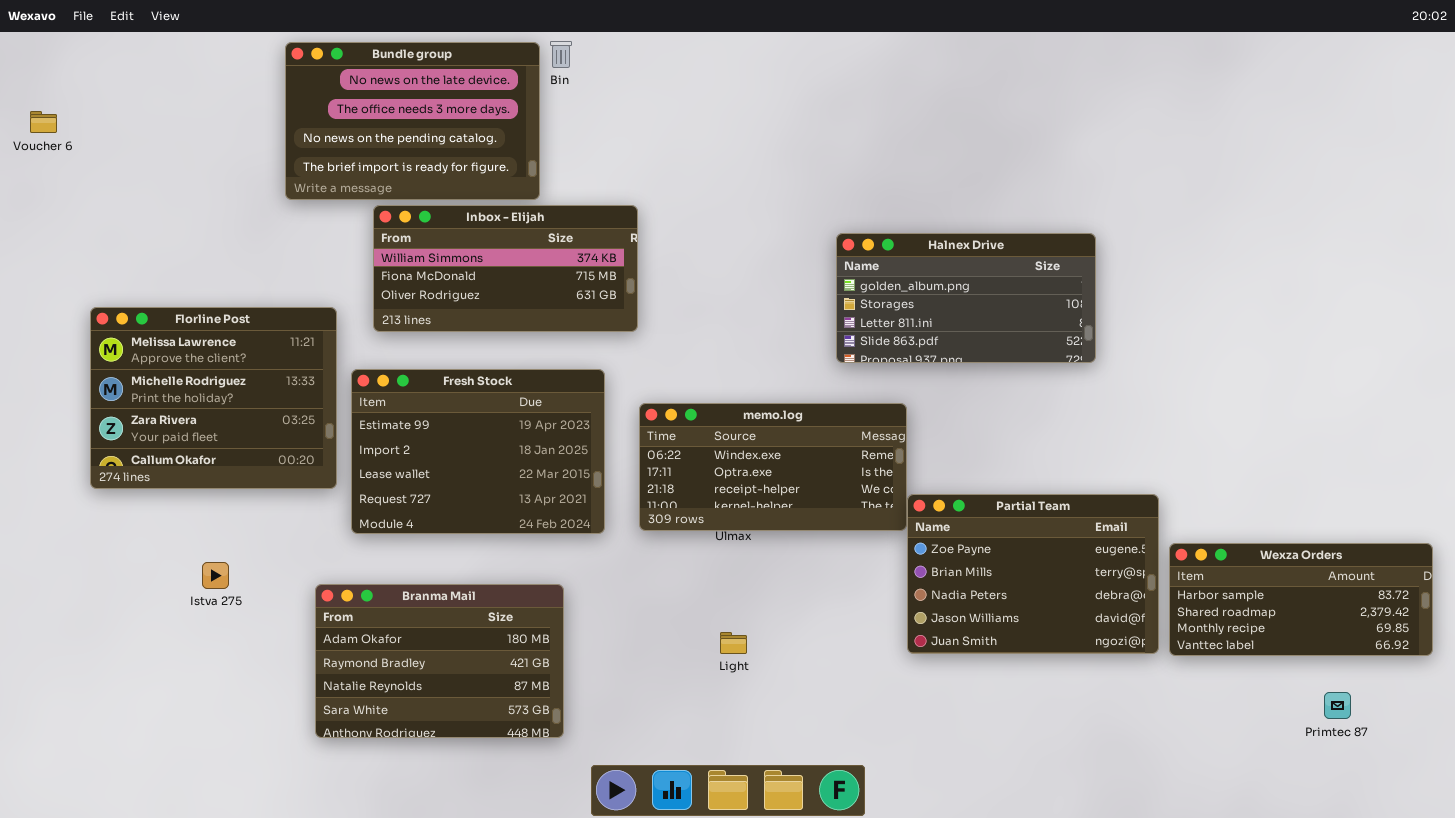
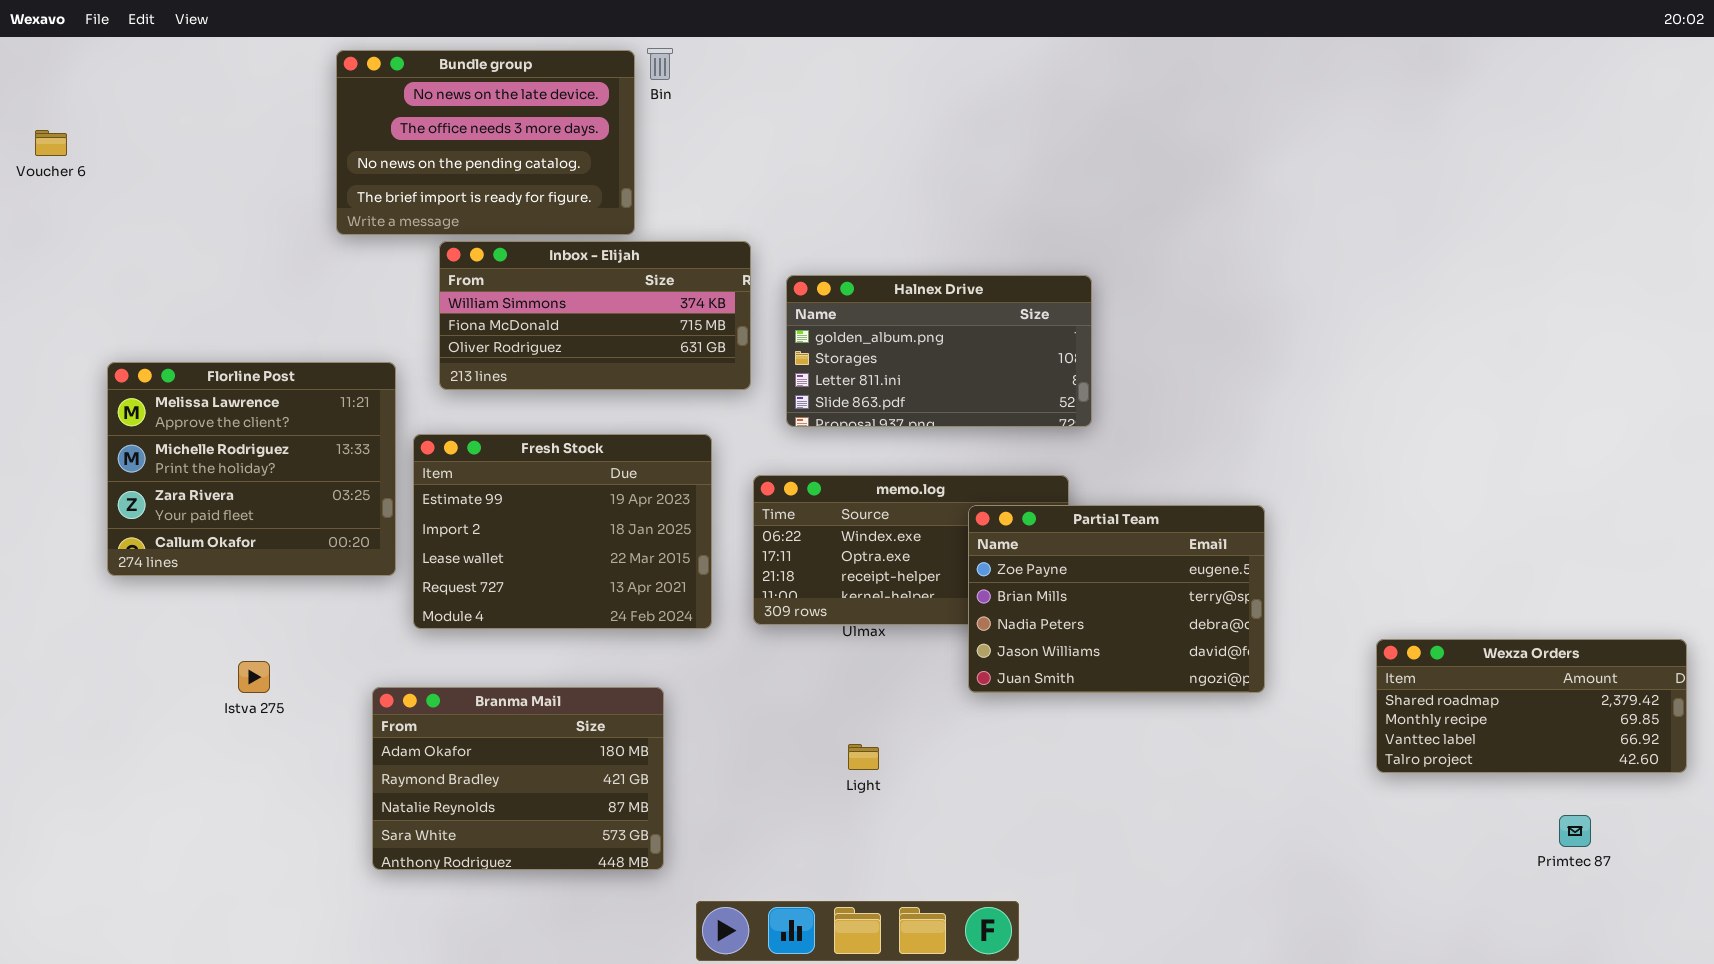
Halnex Drive: [836,233,1096,363] -> [786,275,1092,427], moved
Partial Team: [907,494,1159,654] -> [968,505,1265,693], moved
Wexza Orders: [1169,543,1433,656] -> [1376,639,1687,773], scrolled down 1 row

